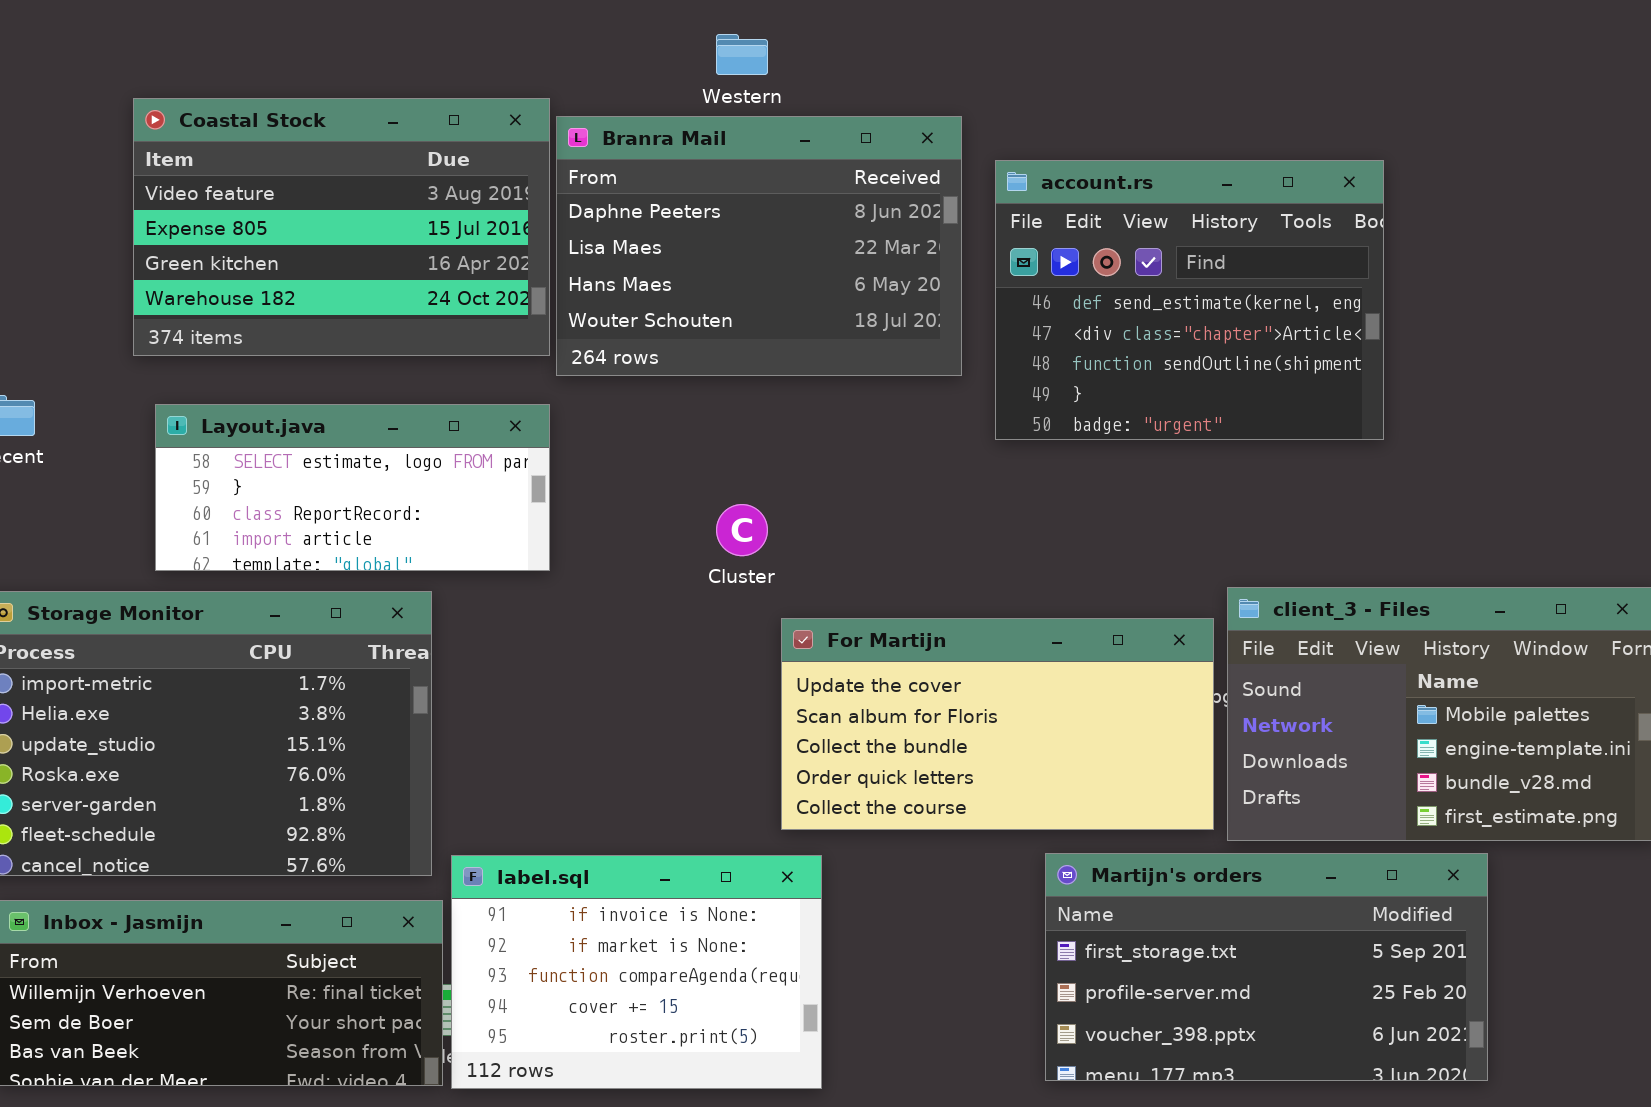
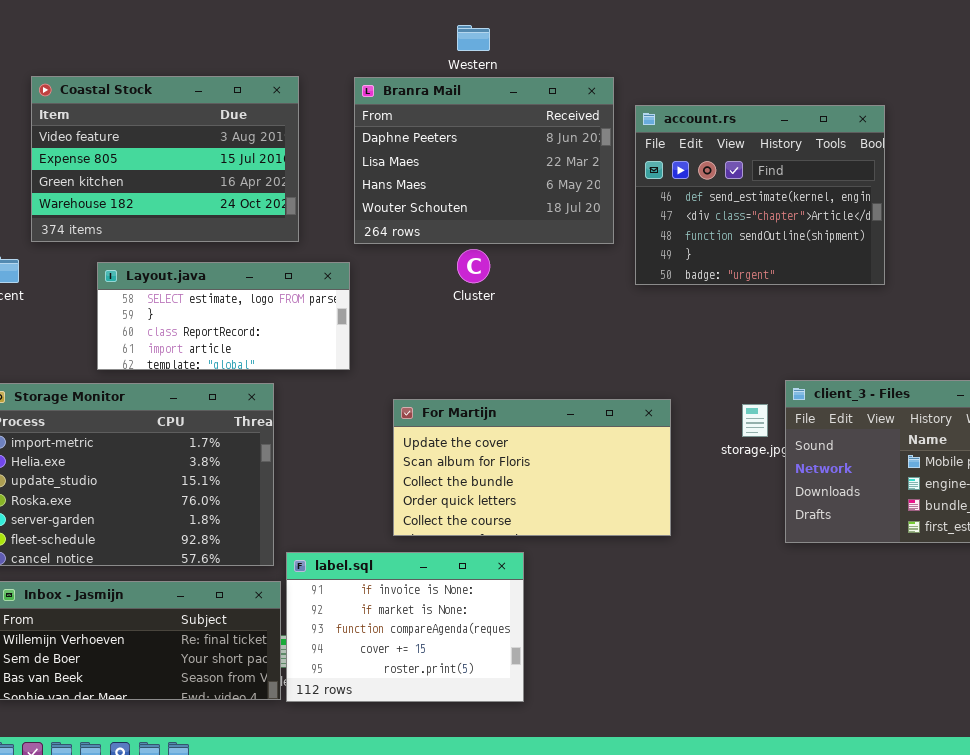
Coastal Stock: [133,98,550,356] -> [31,76,299,242], moved
Cluster: [716,504,768,556] -> [457,249,490,283], moved
For Martijn: [781,618,1214,830] -> [393,399,671,536], moved
Martijn's orders: [1045,853,1488,1081] -> none, closed

